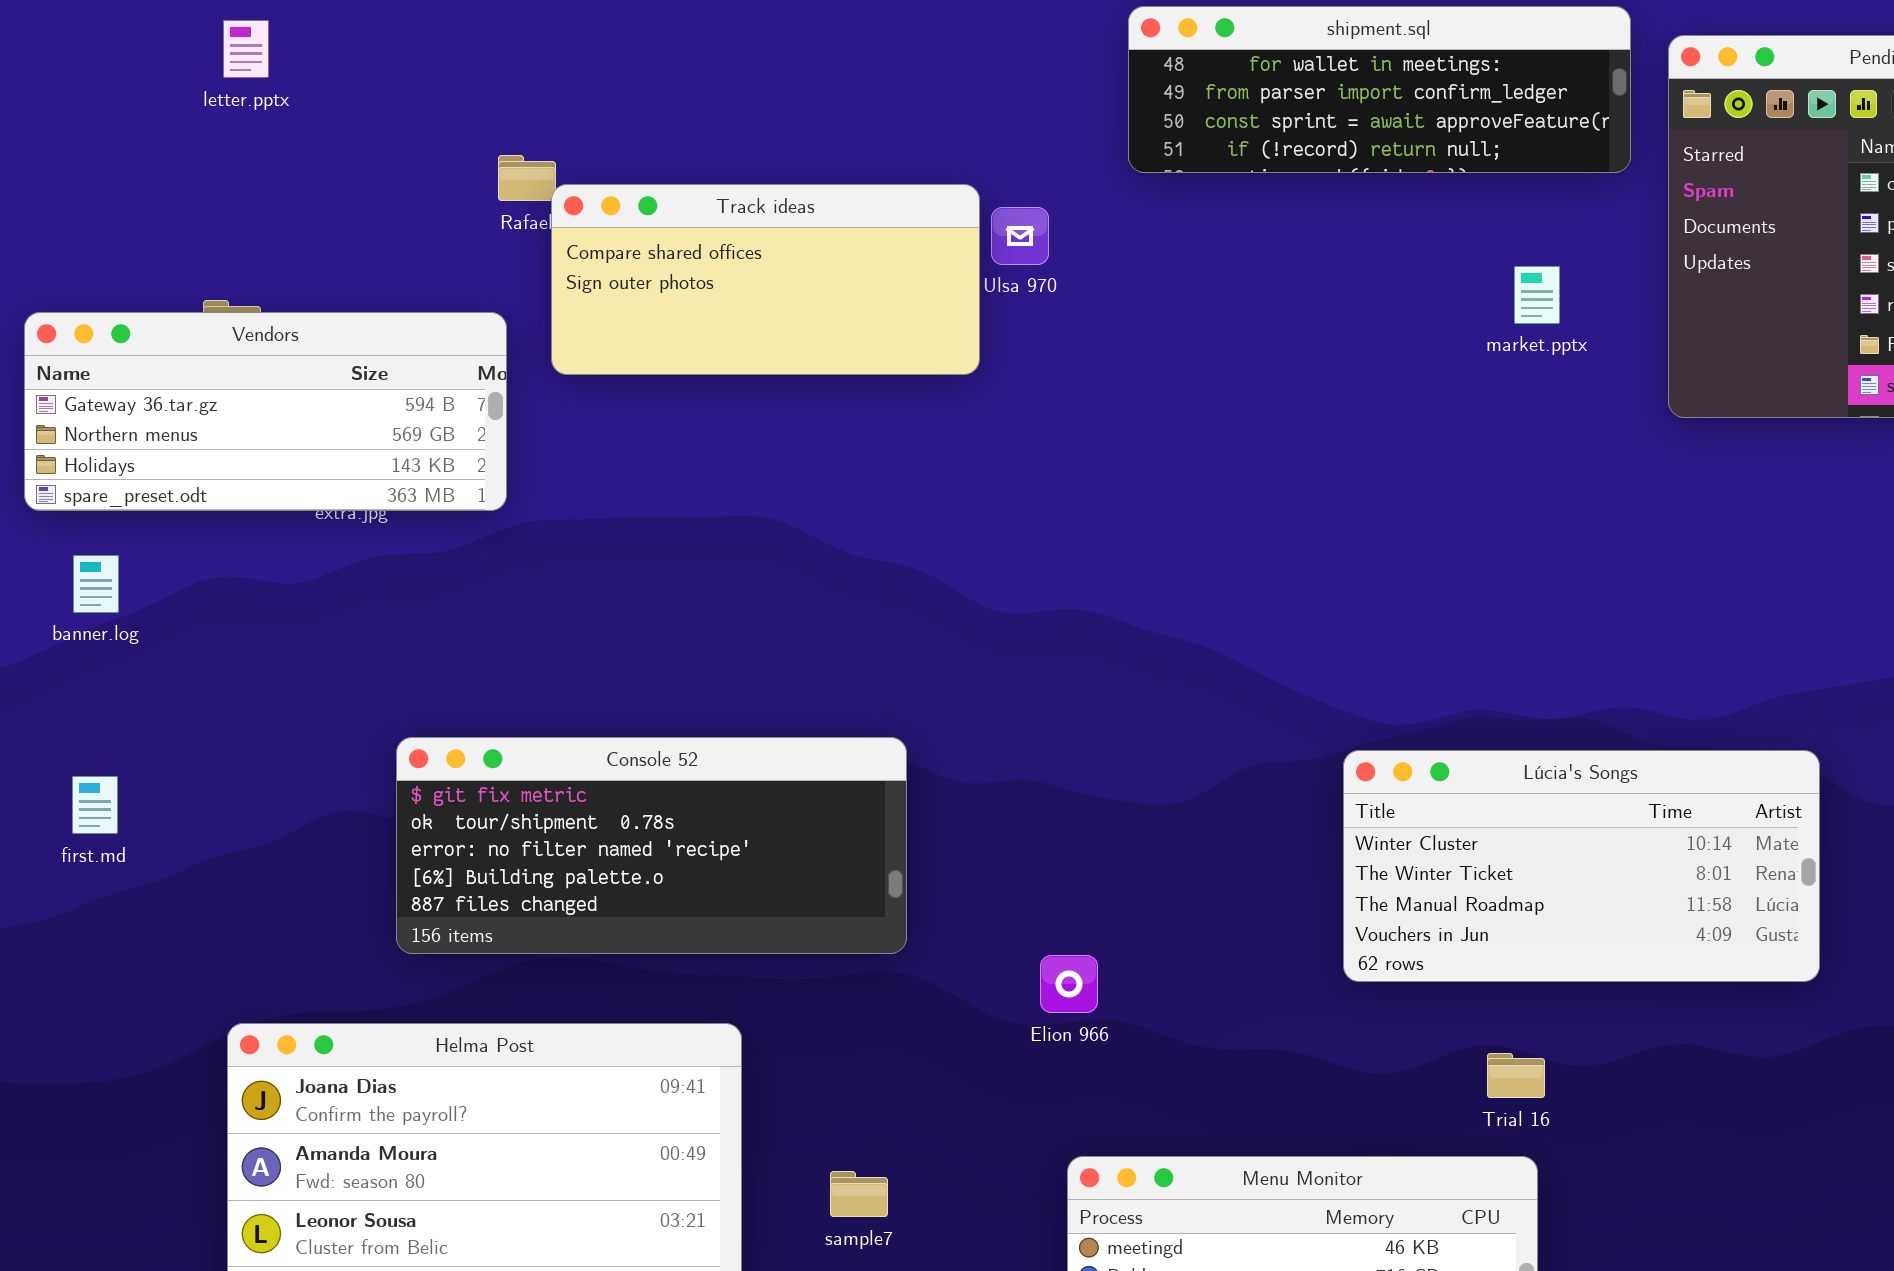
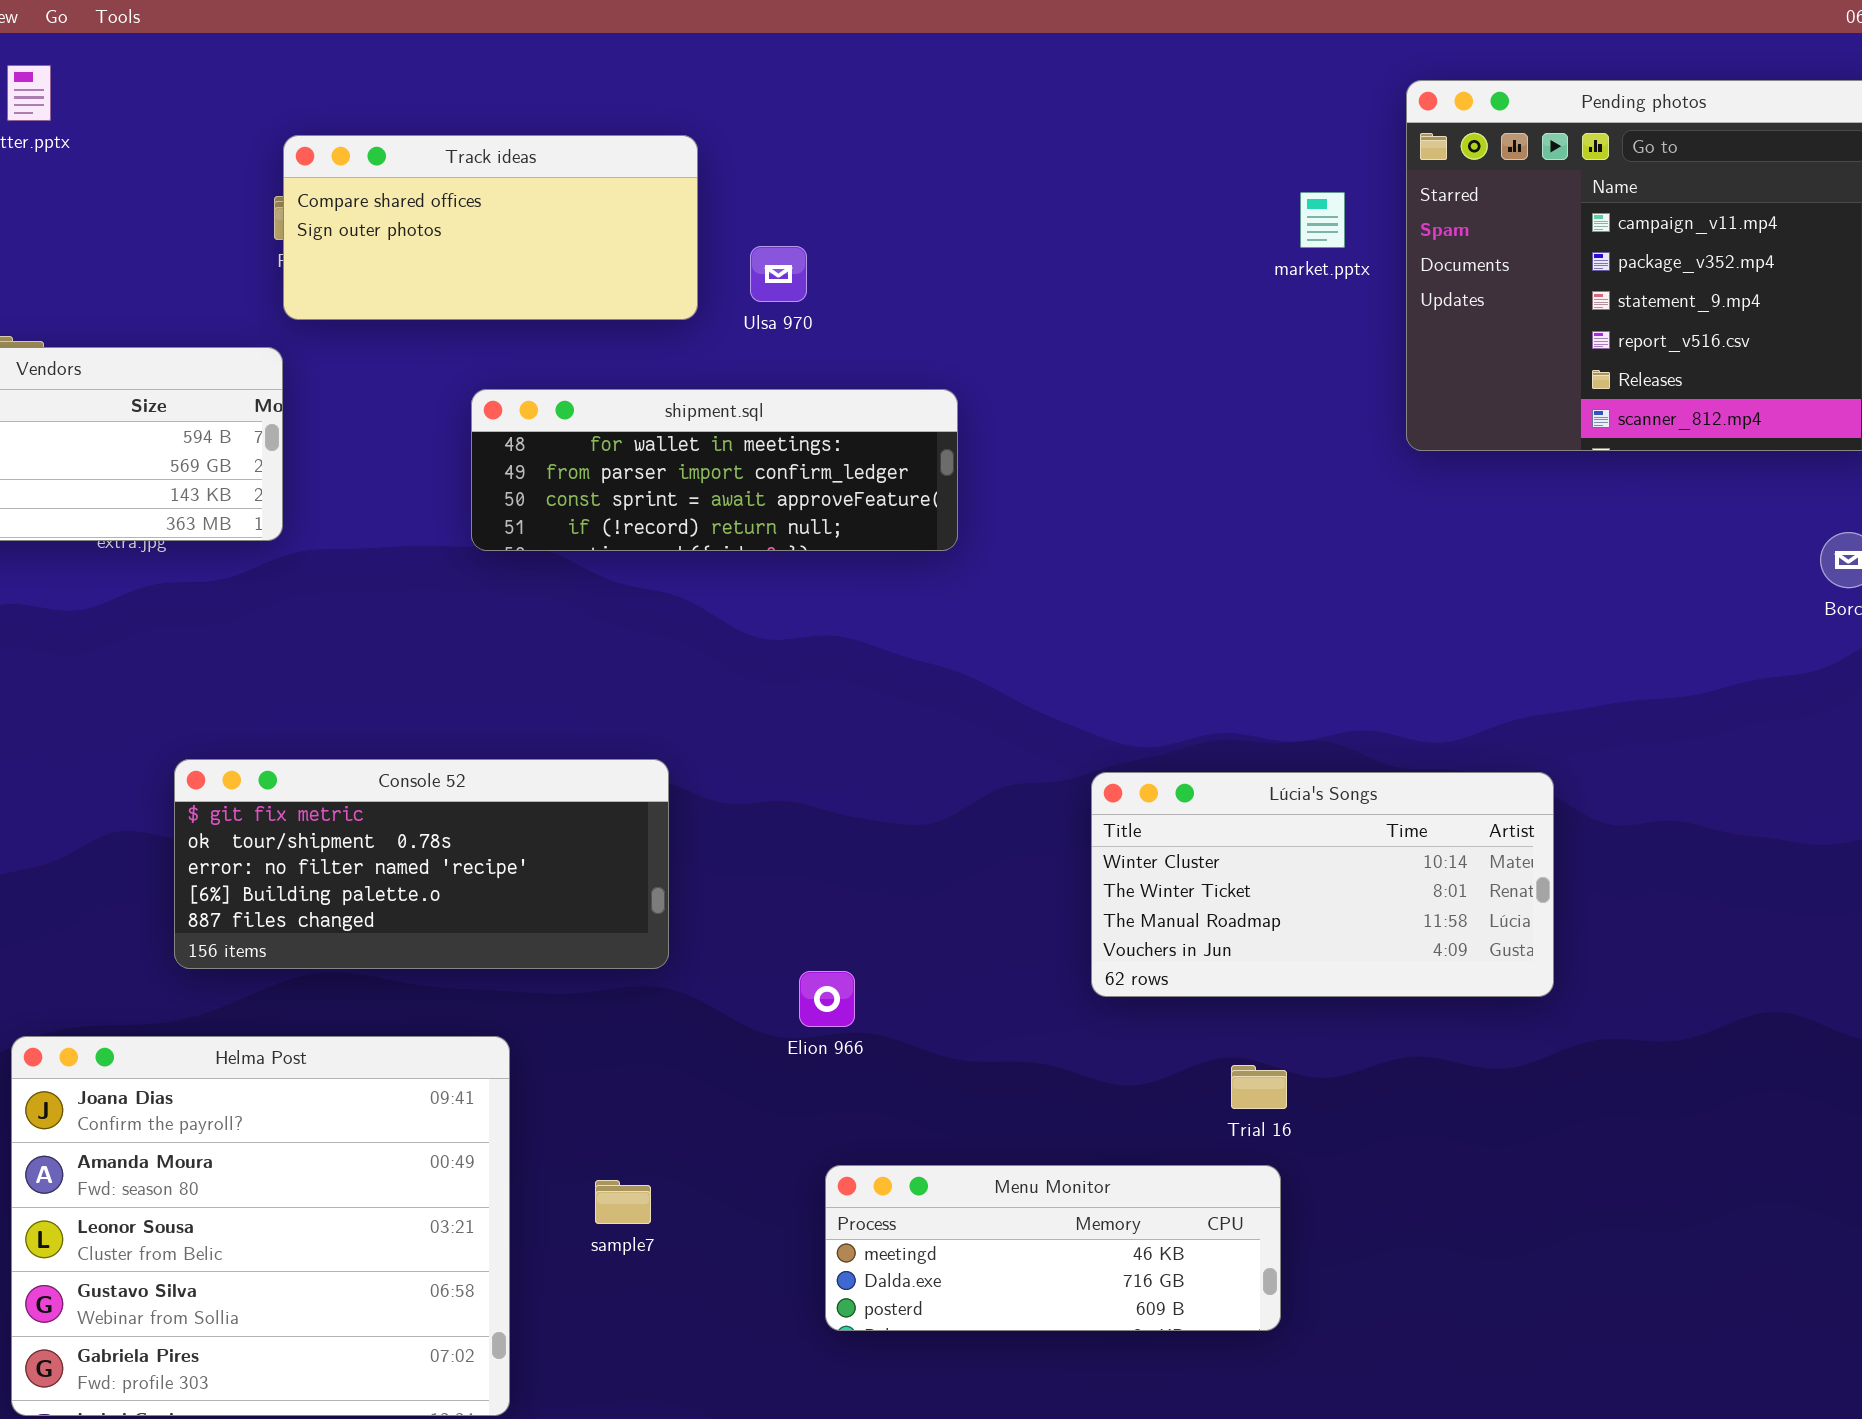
shipment.sql: [1128,6,1631,173] -> [471,389,958,551], moved
Track ideas: [551,184,980,375] -> [283,135,698,320], moved
market.pptx: [1514,266,1560,324] -> [1300,192,1345,248], moved

